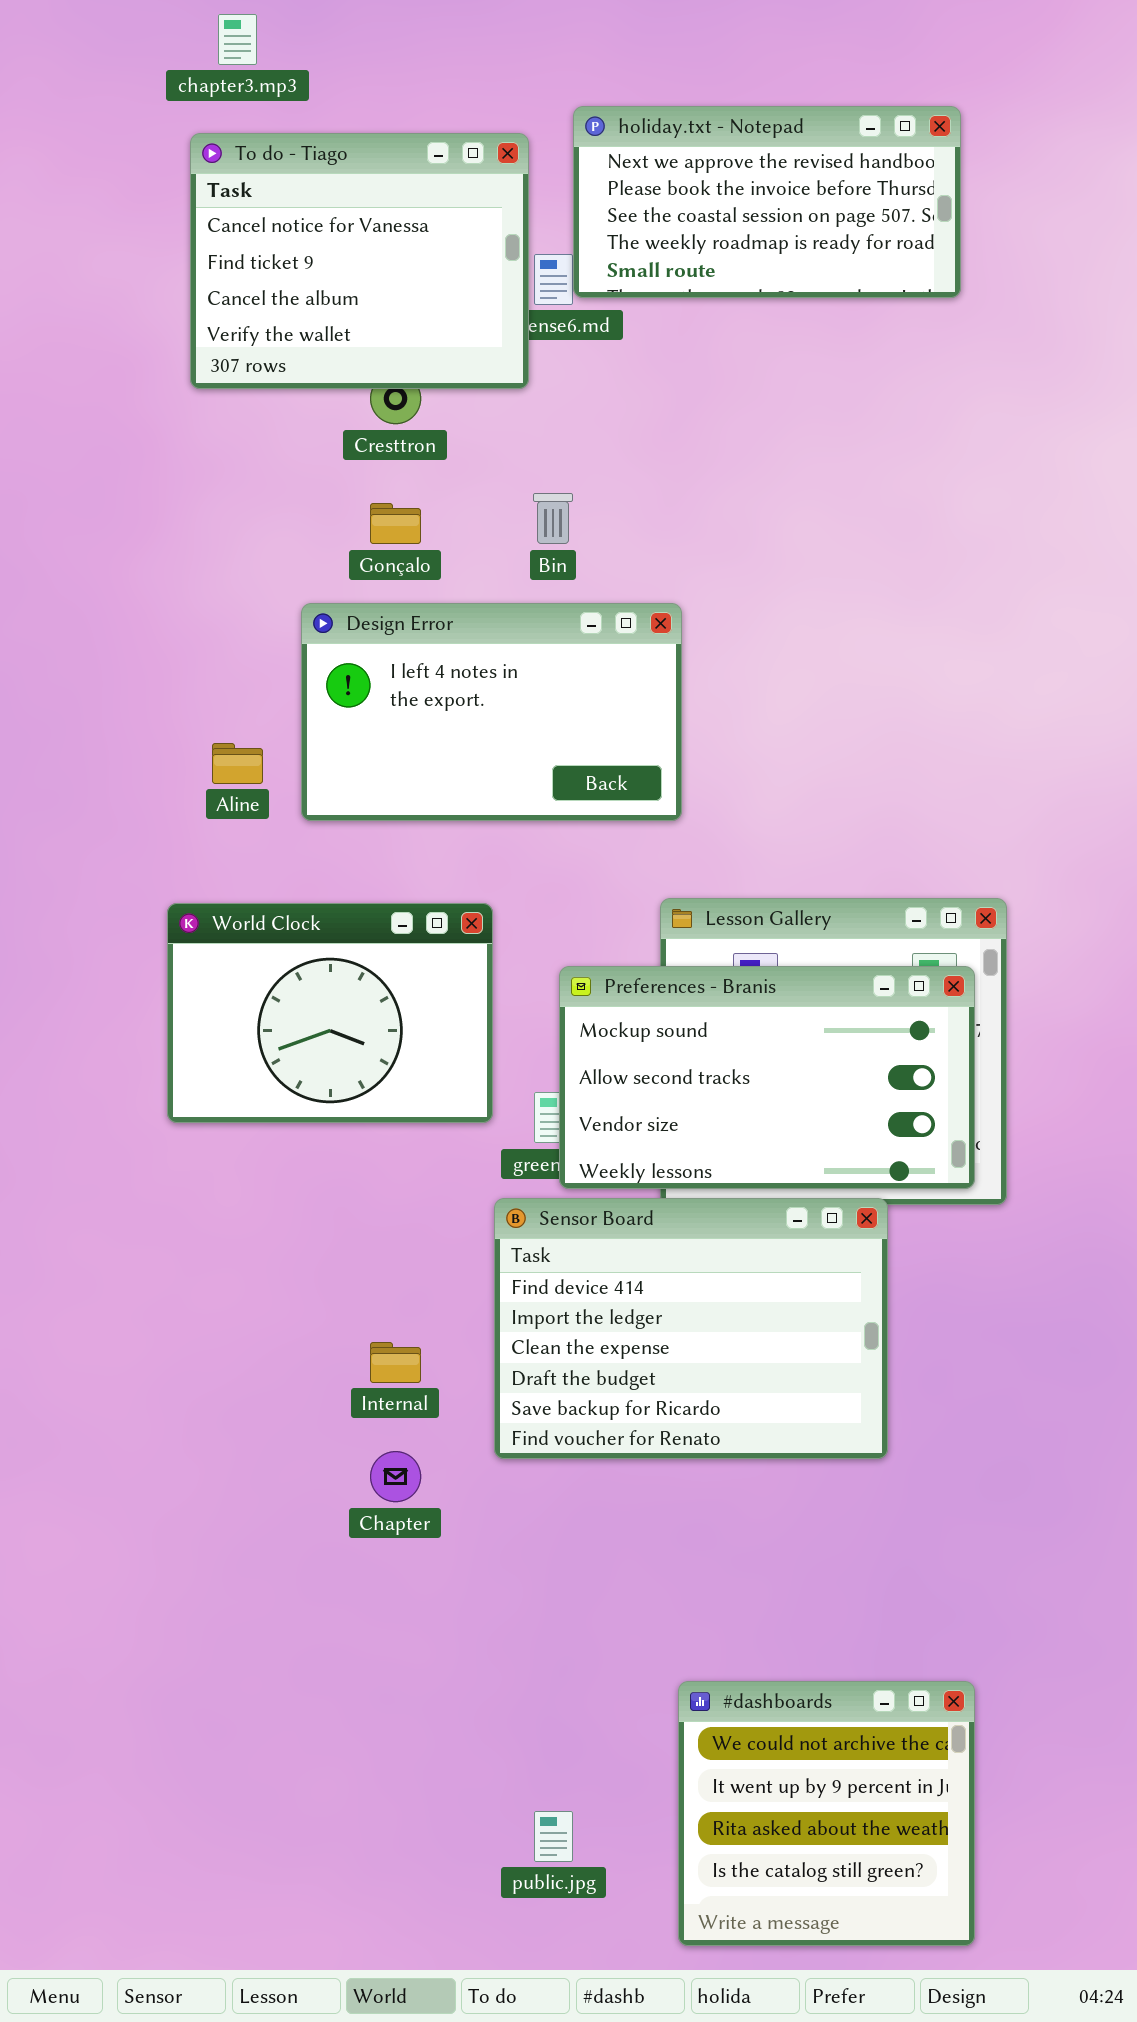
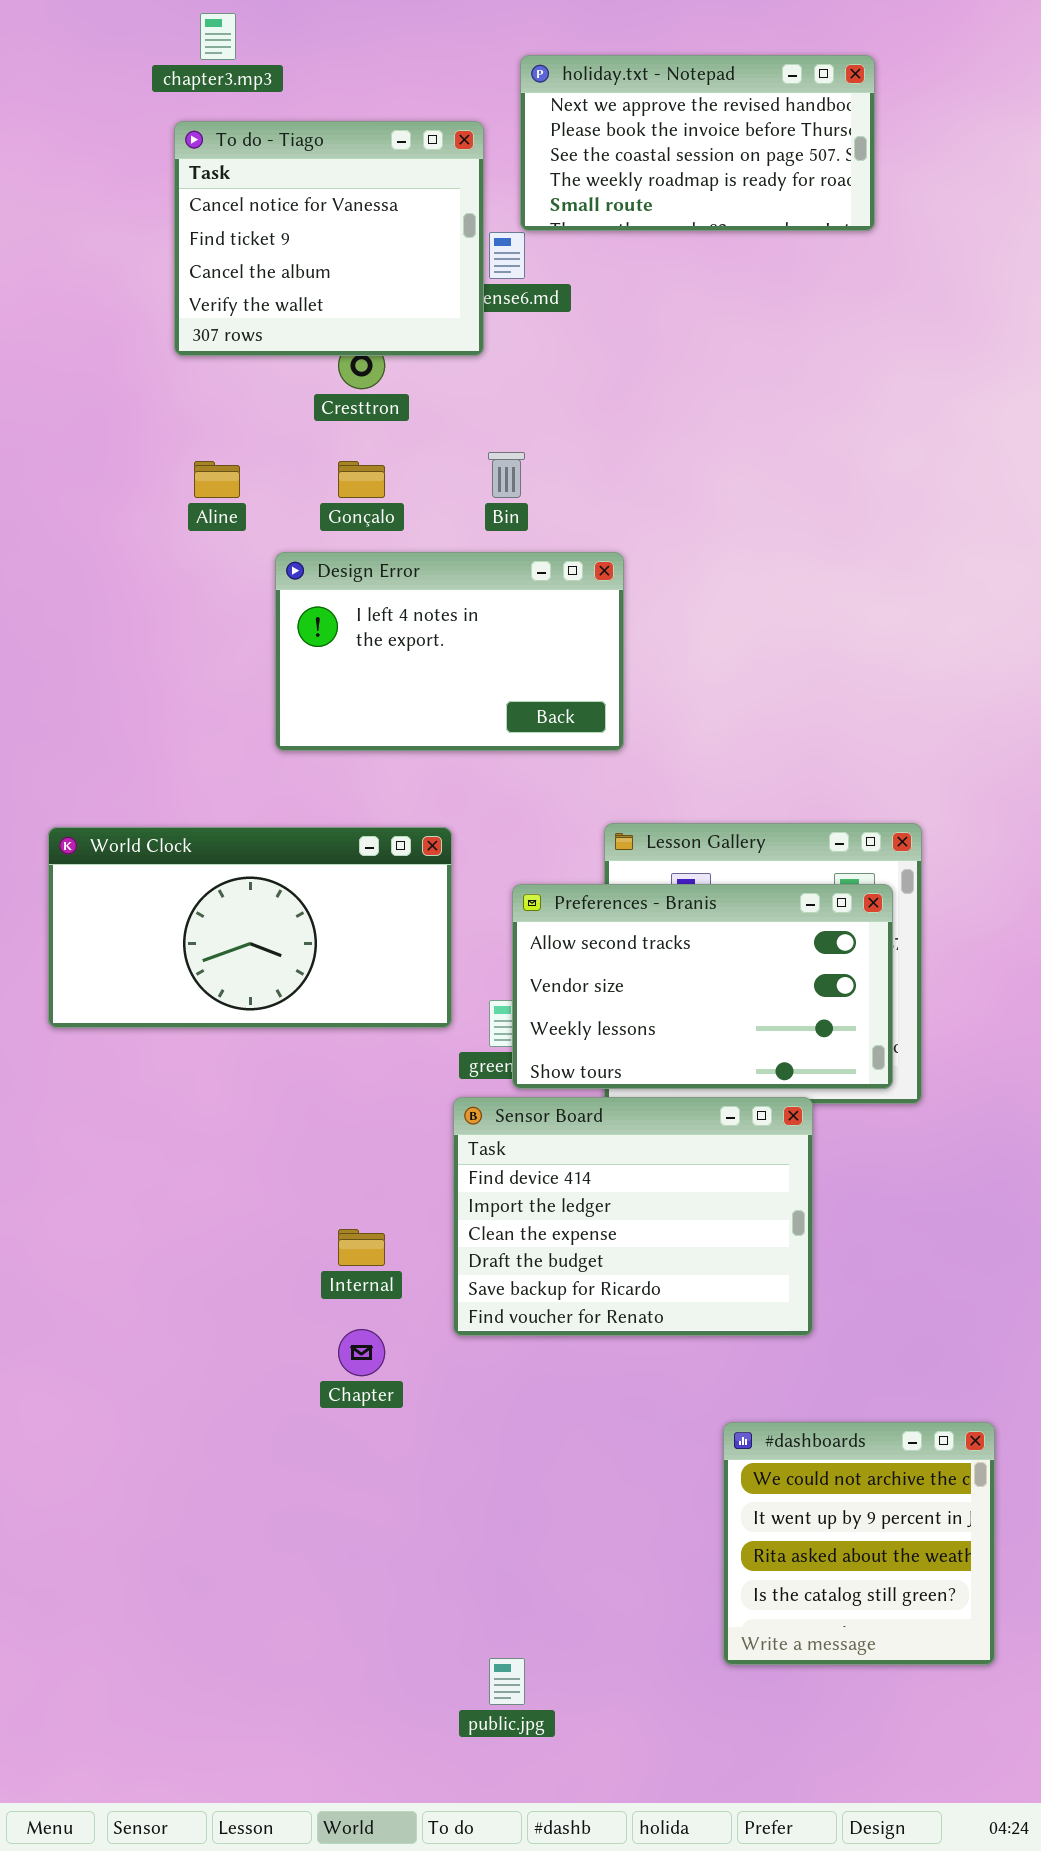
holiday.txt - Notepad: [573,106,961,298] -> [520,55,875,231], moved
Aline: [212,743,263,784] -> [194,461,240,498], moved
World Clock: [167,903,493,1123] -> [48,827,452,1028], resized
Preferences - Branis: [559,966,975,1189] -> [512,884,893,1089], scrolled down 1 row
#dashboards: [678,1681,975,1946] -> [723,1422,995,1665], moved

